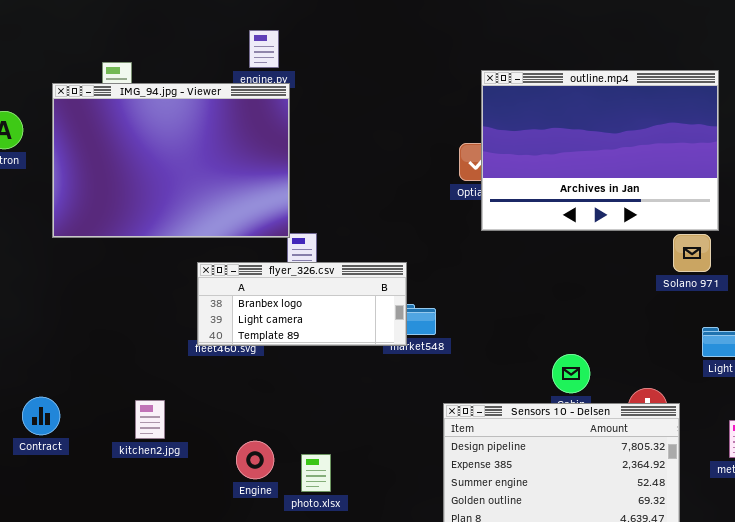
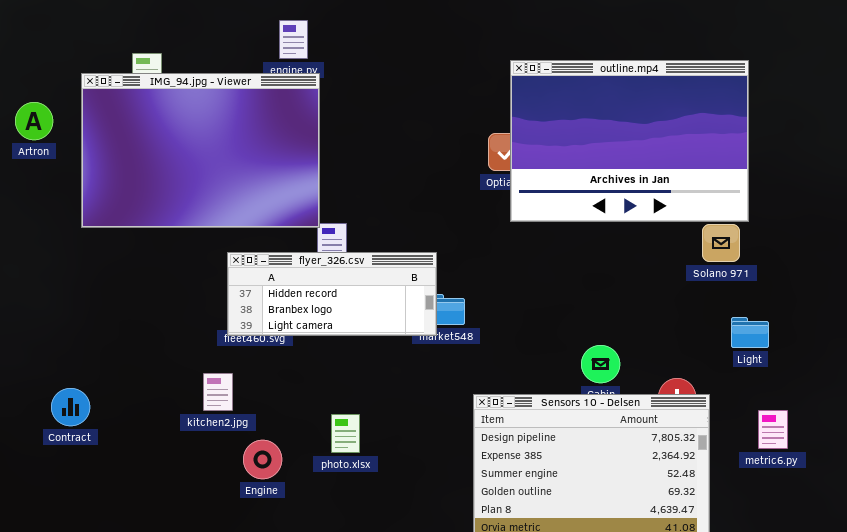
flyer_326.csv: [197,262,407,346] -> [227,252,437,336], scrolled up 1 row
kitchen2.jpg: [135,400,165,439] -> [203,373,233,411], moved
Engine: [236,441,274,479] -> [243,440,282,479], moved
photo.xlsx: [301,454,331,492] -> [331,414,360,453], moved

